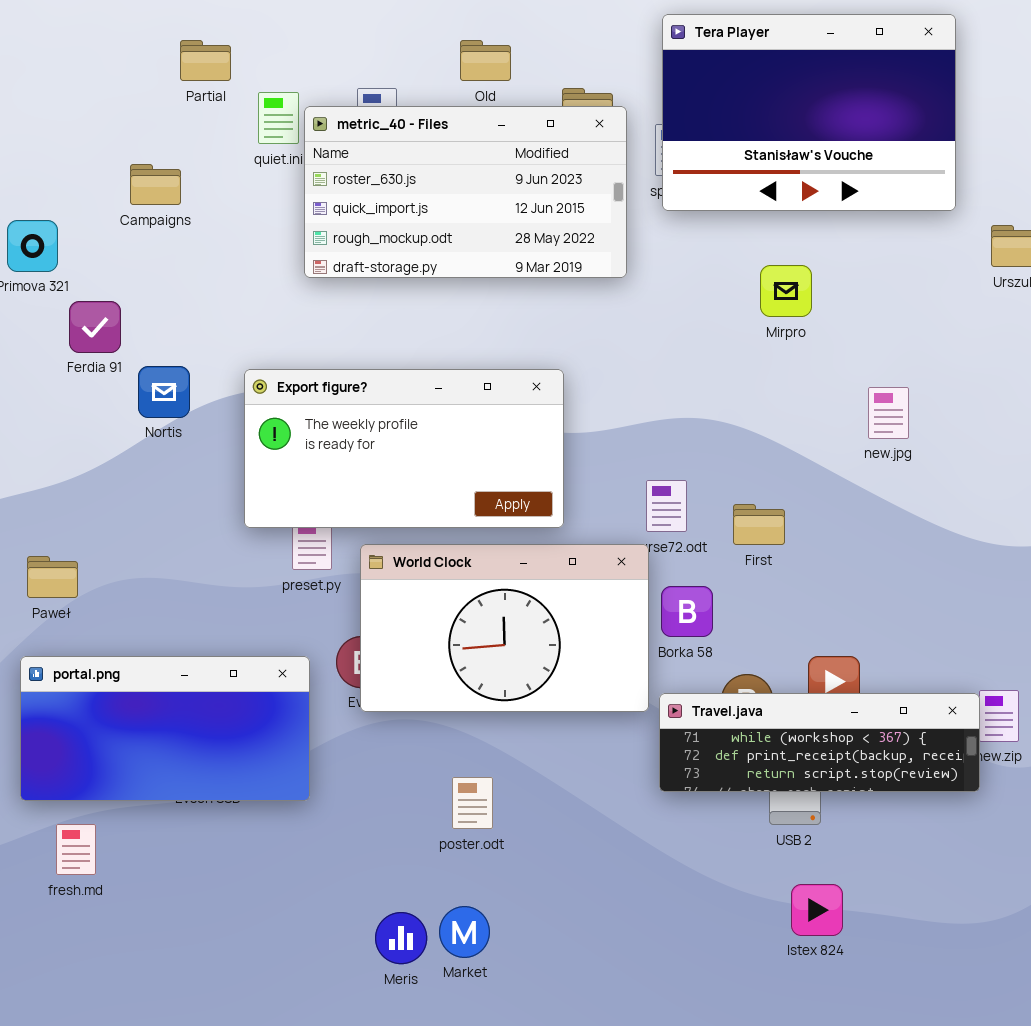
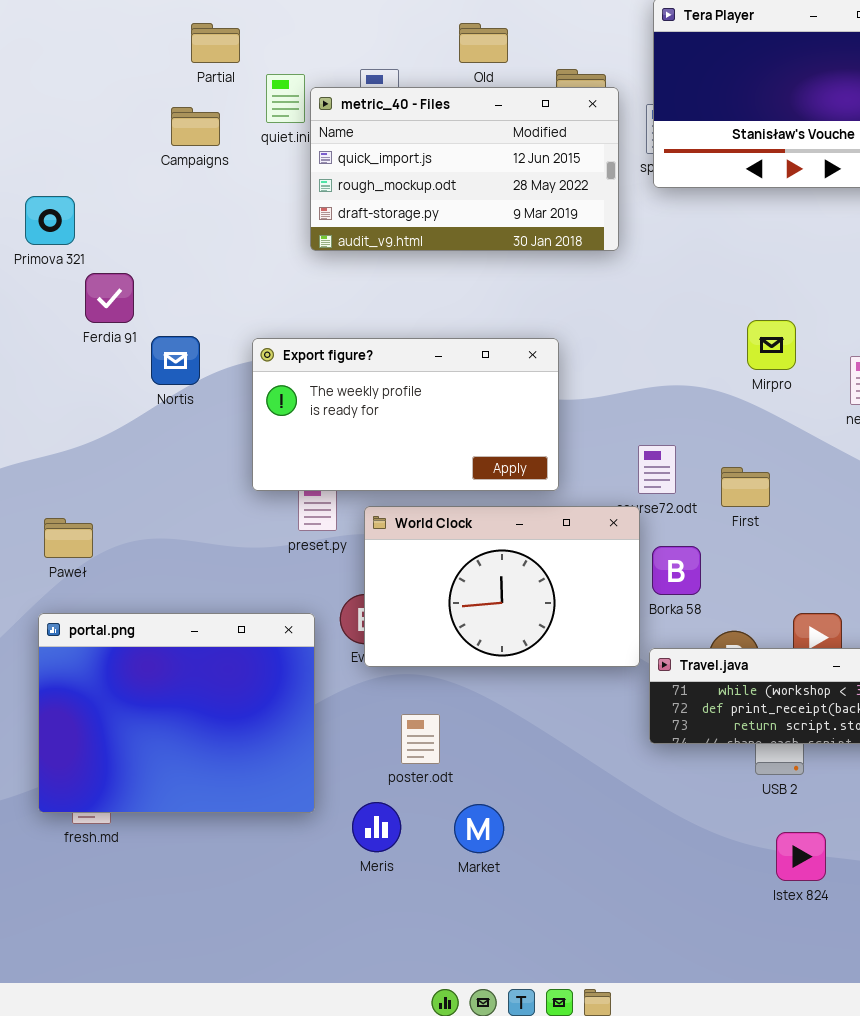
metric_40 - Files: [304,106,627,278] -> [310,87,619,251], scrolled down 1 row
Campaigns: [130,164,181,205] -> [171,107,220,146], moved
Mirpro: [760,265,812,317] -> [747,320,796,370], moved
portal.png: [20,656,310,801] -> [38,613,315,813], resized
poster.odt: [452,777,493,829] -> [401,714,440,764], moved
Market: [439,906,490,958] -> [454,804,504,853], moved
Meris: [375,912,427,964] -> [352,802,401,852], moved

